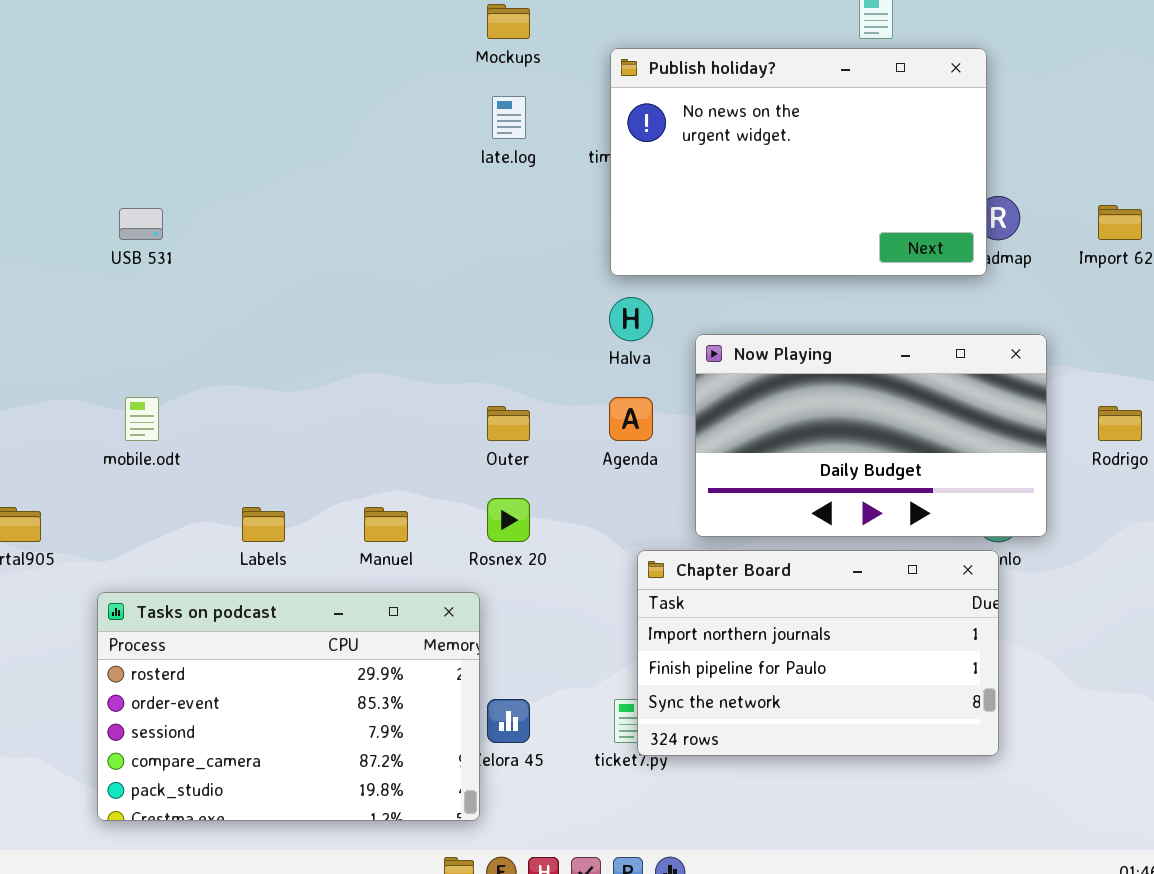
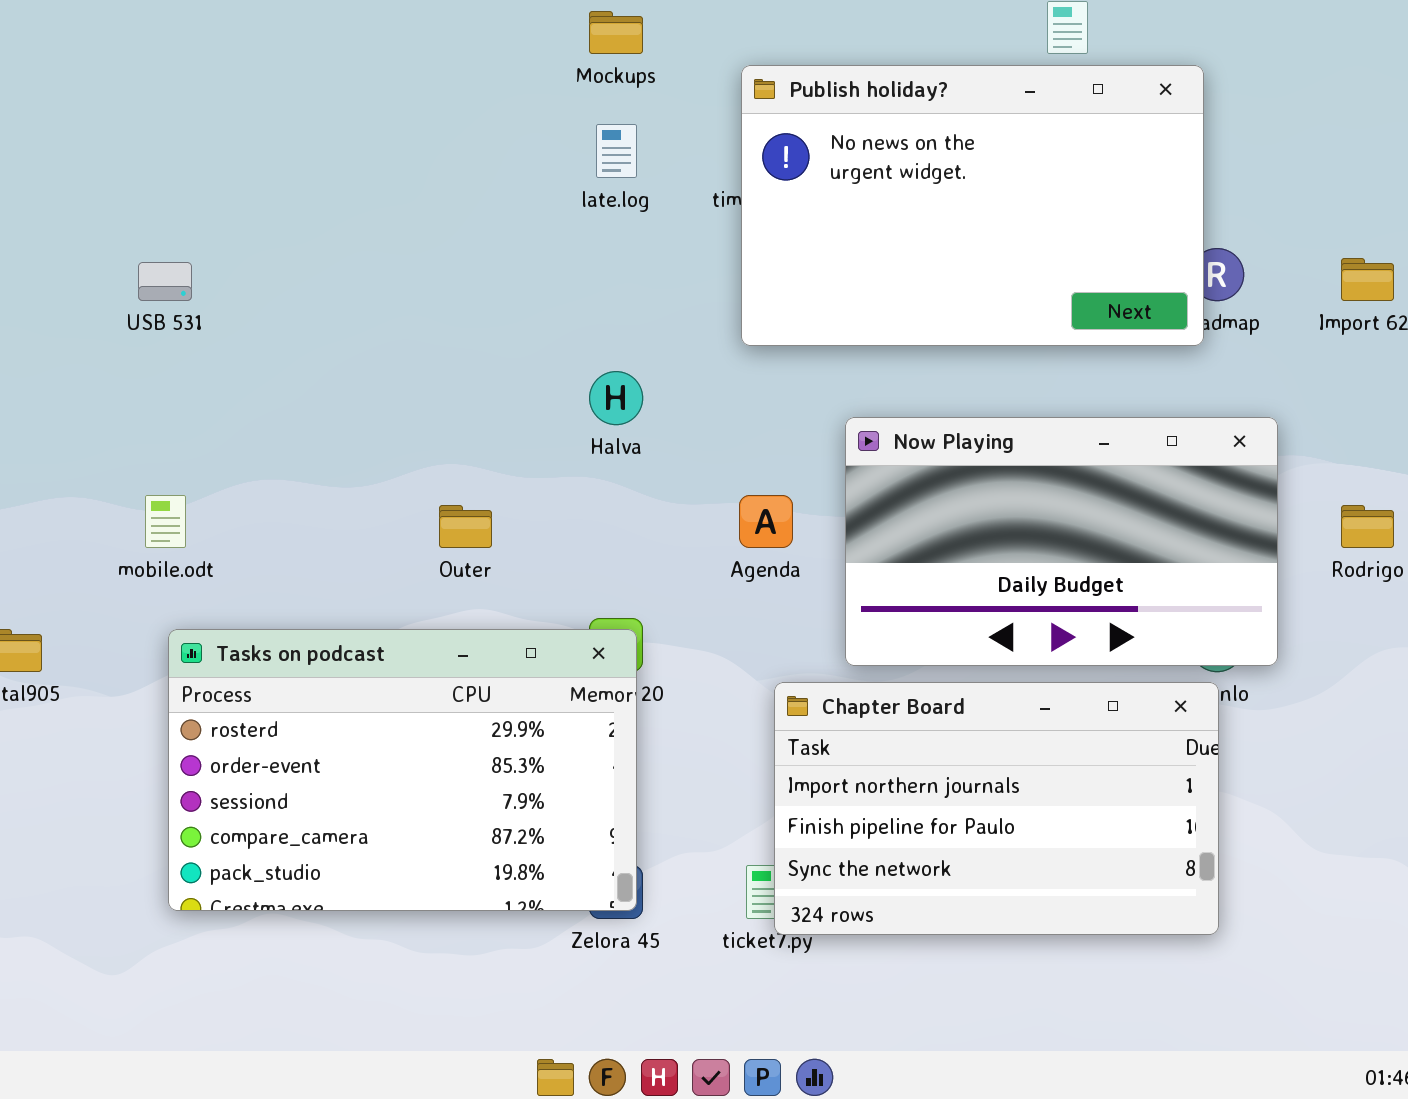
Halva: [609,297,653,341] -> [589,371,643,425], moved
Outer: [487,406,530,441] -> [439,505,492,548], moved
Tasks on podcast: [97,592,480,821] -> [168,629,637,911], moved

